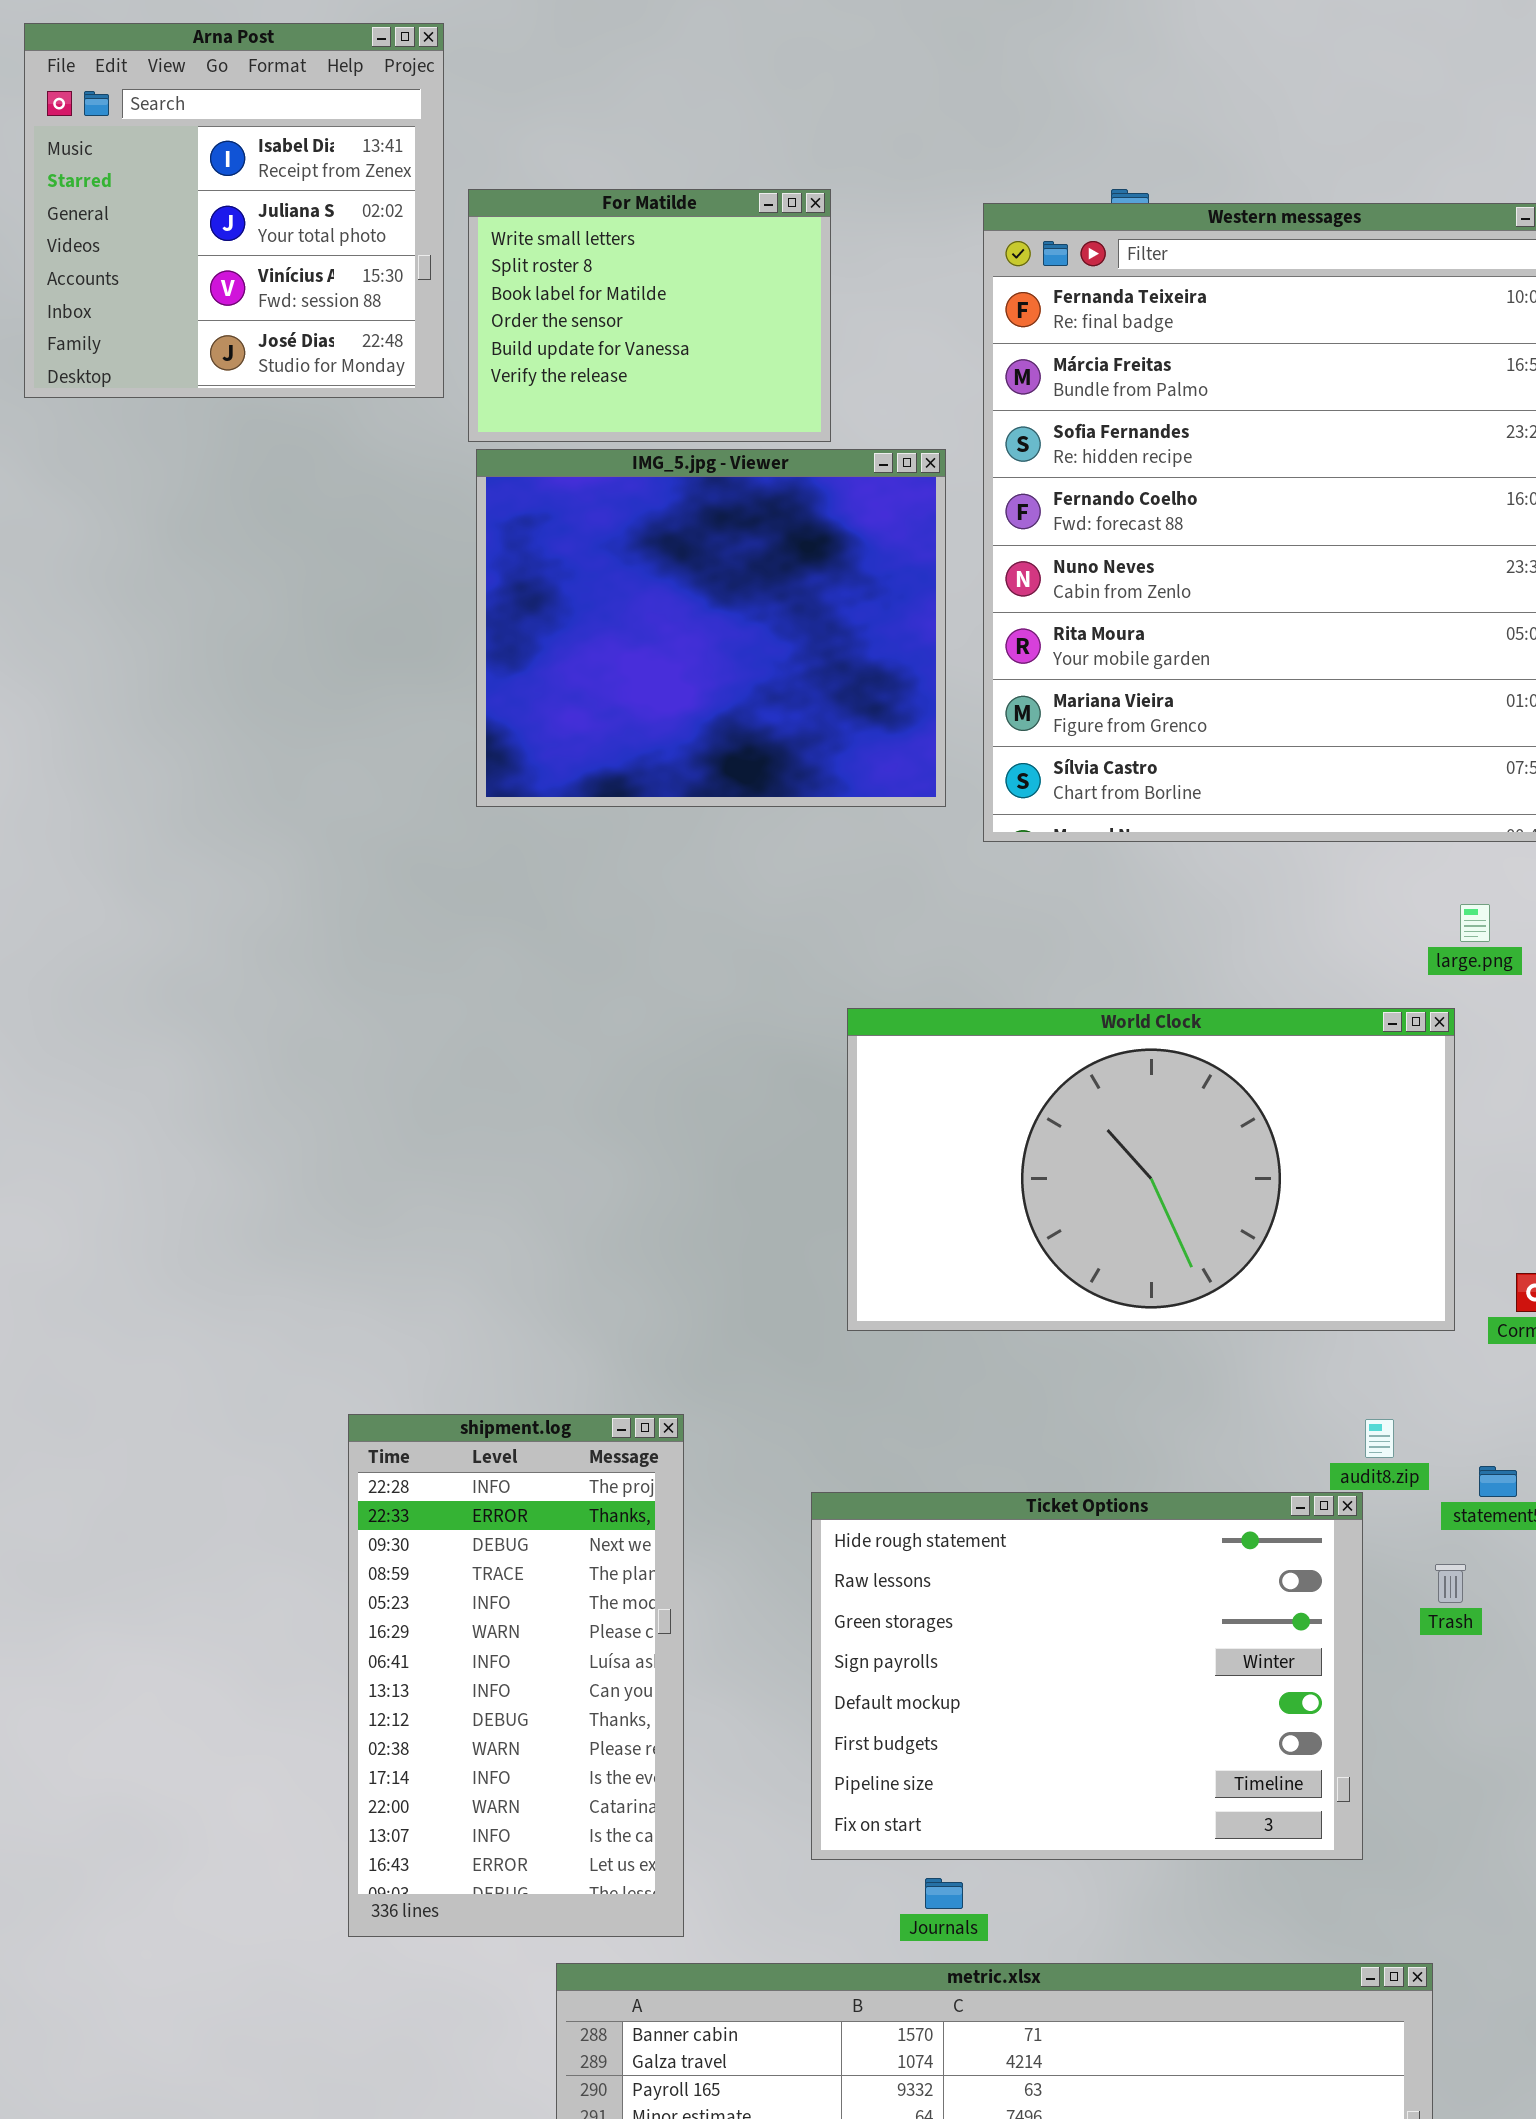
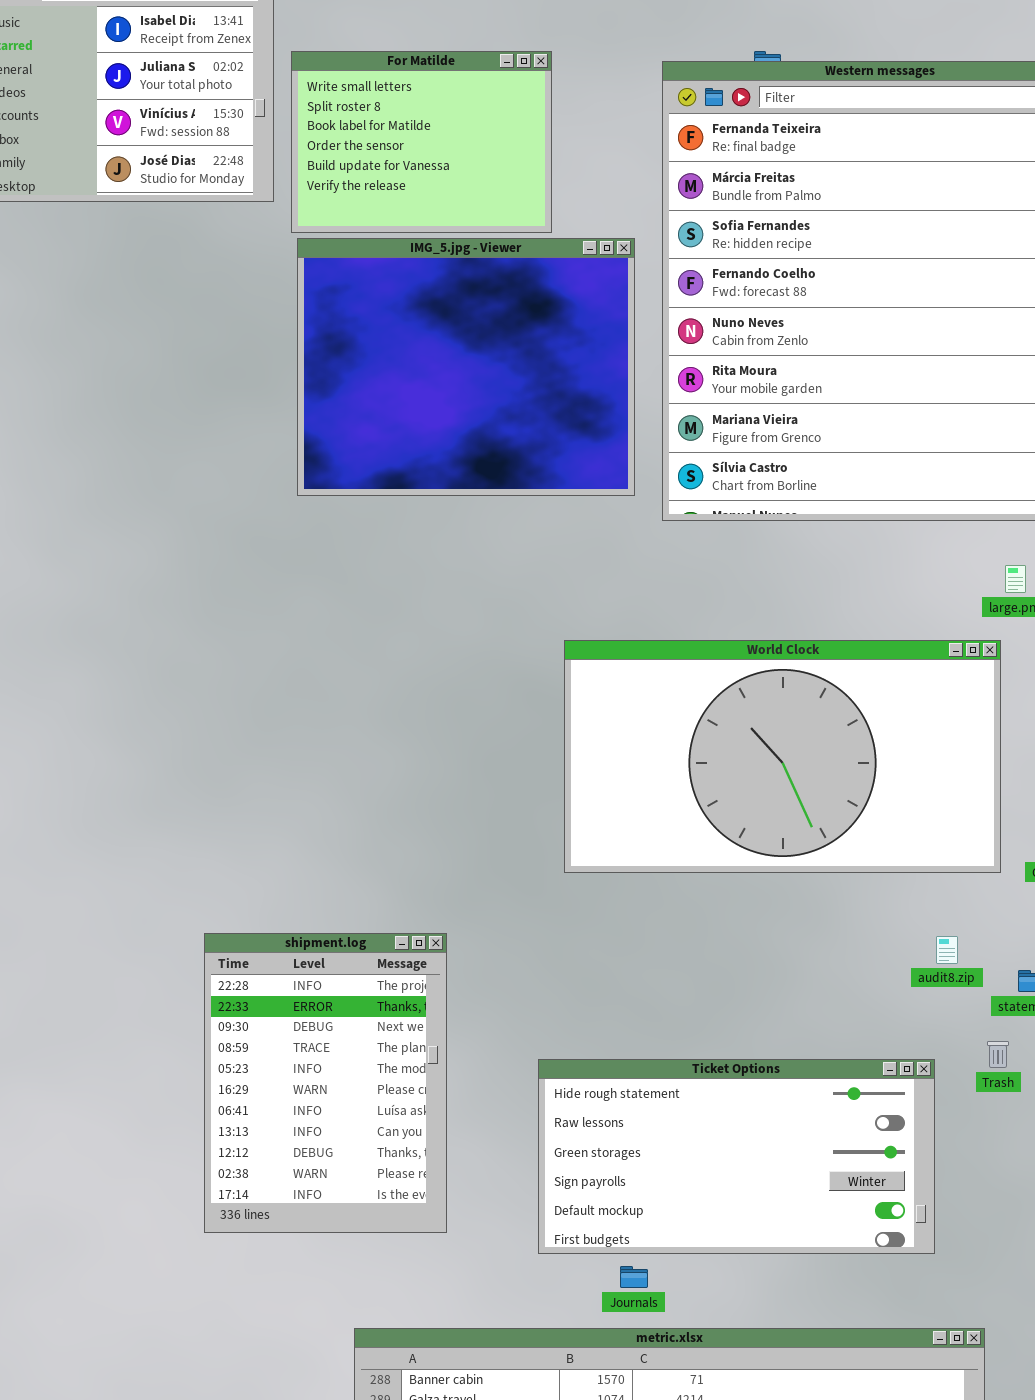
shipment.log: [348,1414,684,1937] -> [204,933,447,1233], resized
Ticket Options: [811,1492,1363,1860] -> [538,1059,935,1254], resized

